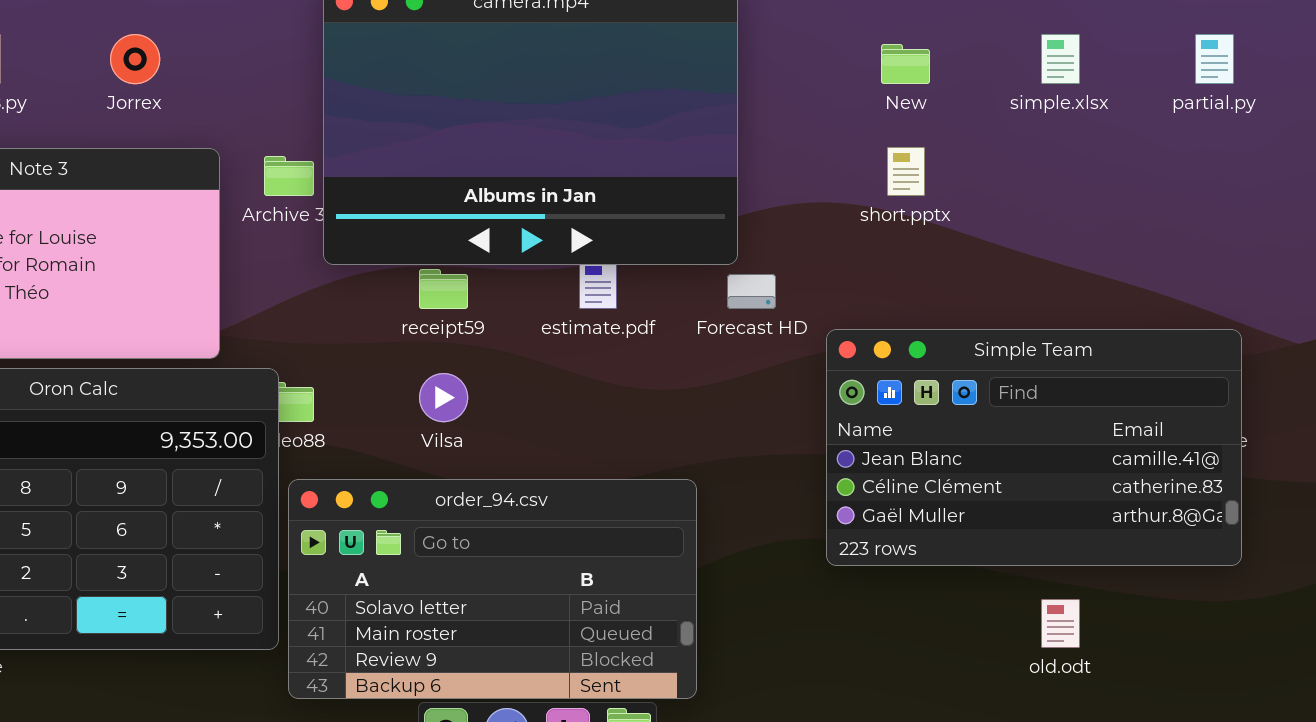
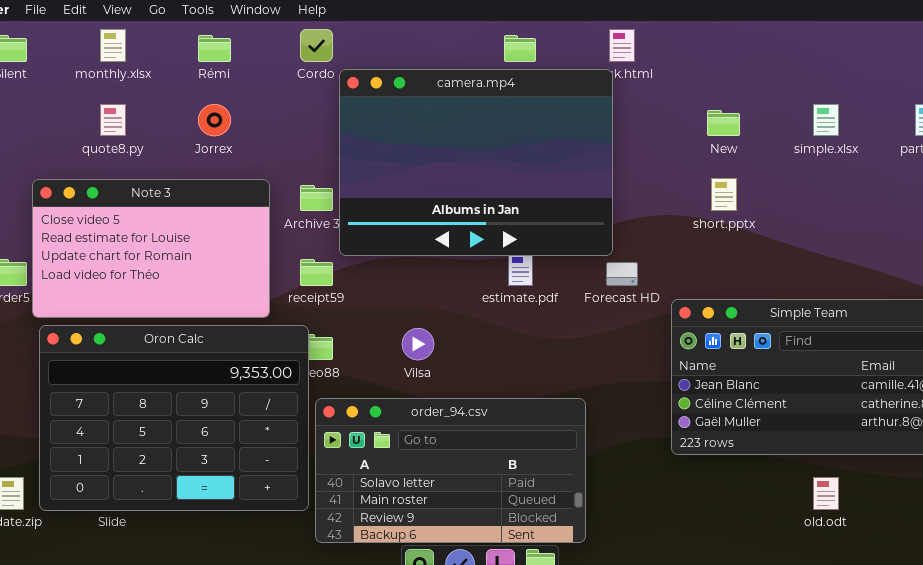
receipt59: [419,269,468,309] -> [300,259,333,286], moved

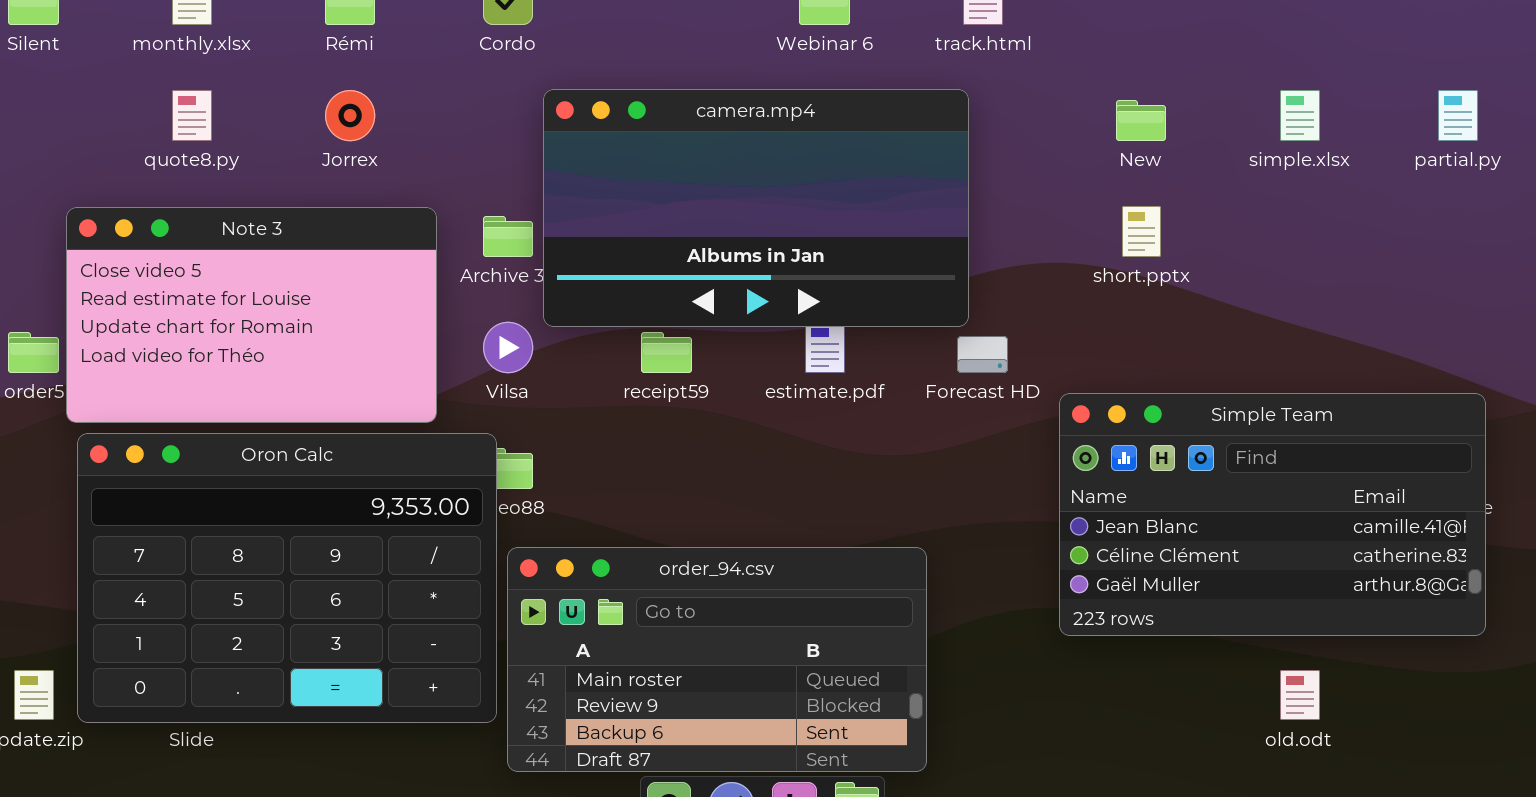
camera.mp4: [339,69,613,256] -> [543,89,969,327], resized
receipt59: [300,259,333,286] -> [641,332,692,373], moved
Vilsa: [402,328,434,360] -> [483,322,533,373], moved
order_94.csv: [315,398,586,543] -> [507,547,927,772], scrolled down 1 row

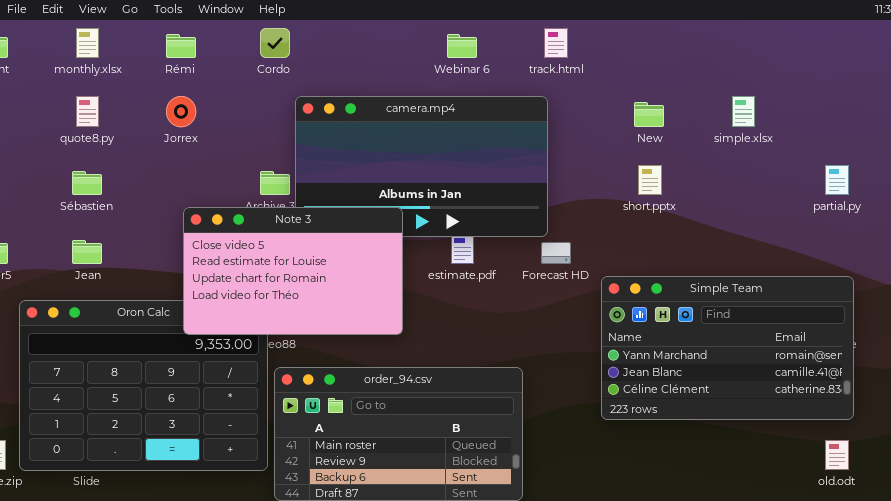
partial.py: [1438,90,1478,141] -> [825,165,849,195], moved
Note 3: [66,207,437,423] -> [183,207,403,335], moved
Simple Team: [1059,393,1486,636] -> [601,276,854,420], scrolled up 1 row
old.odt: [1280,670,1320,720] -> [825,440,849,470], moved

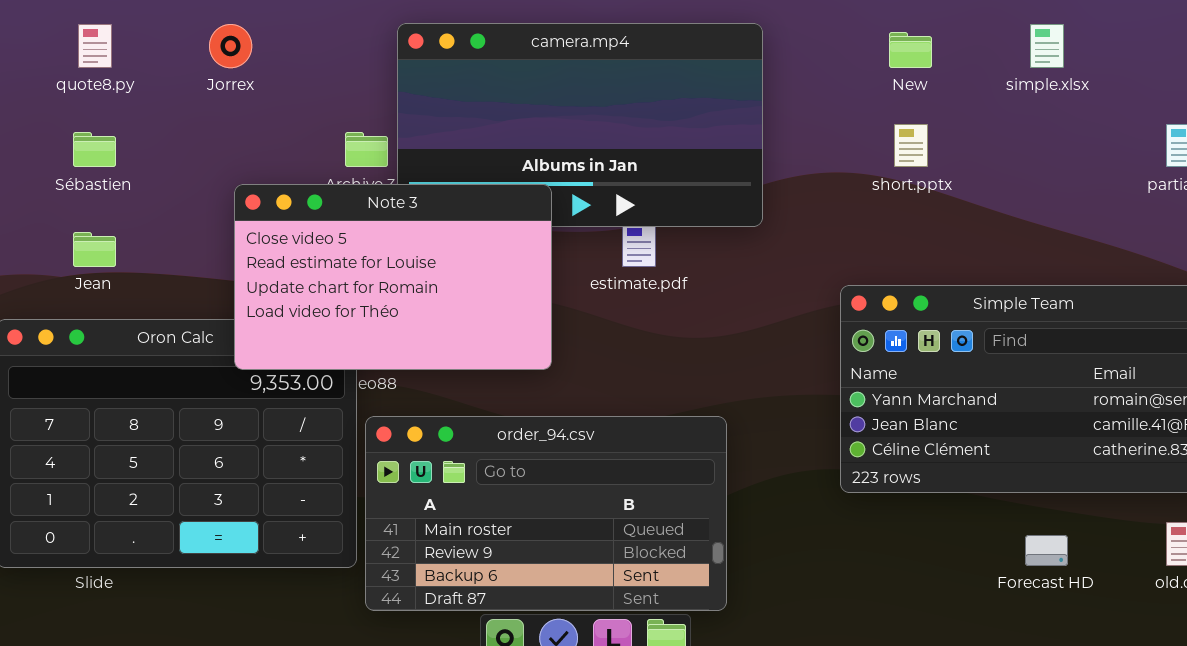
Forecast HD: [541,242,571,264] -> [1025,535,1068,566], moved

